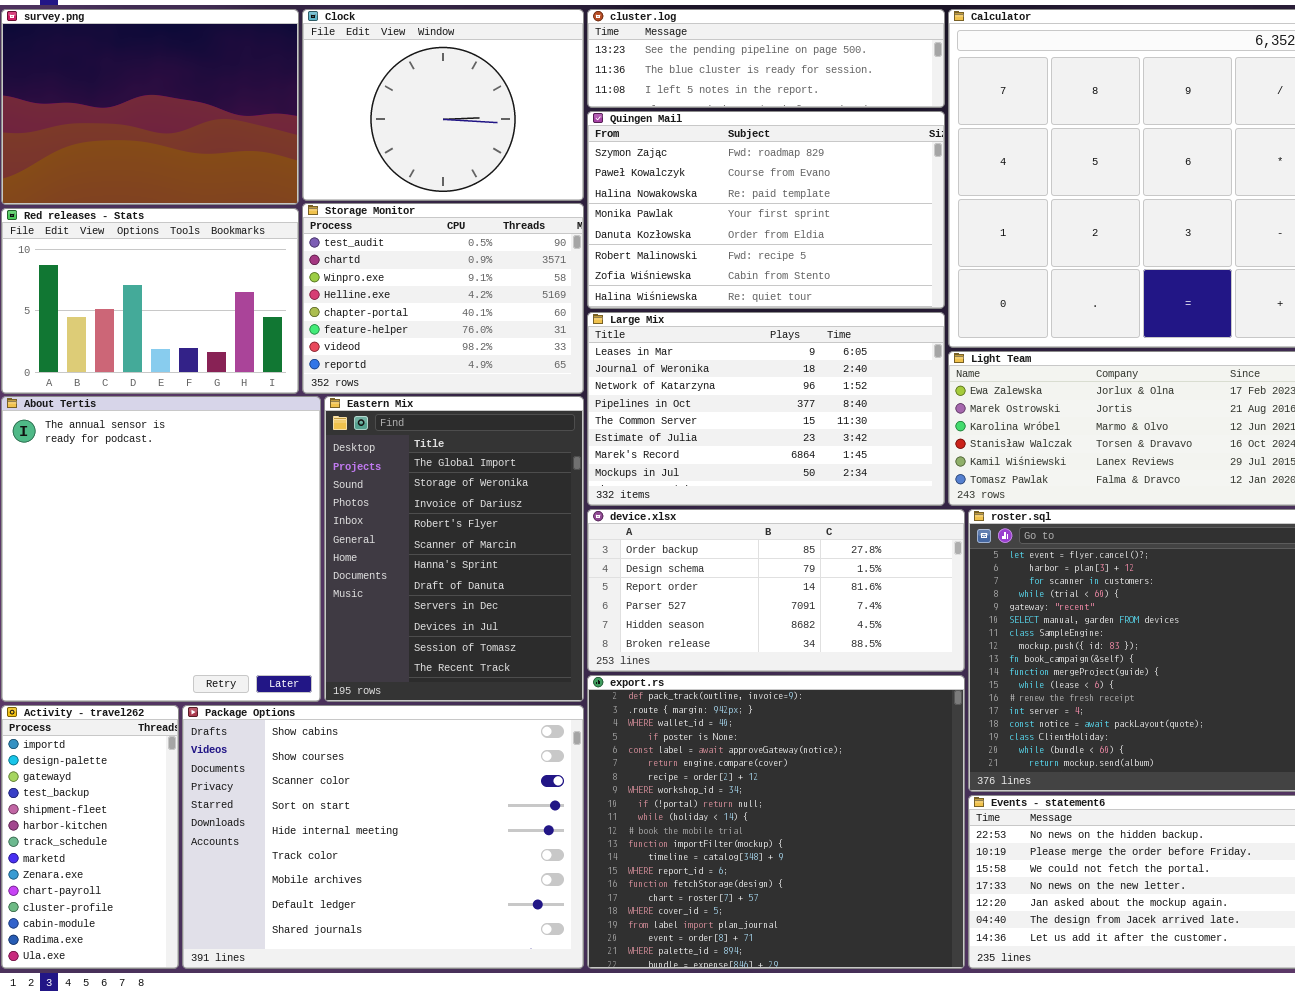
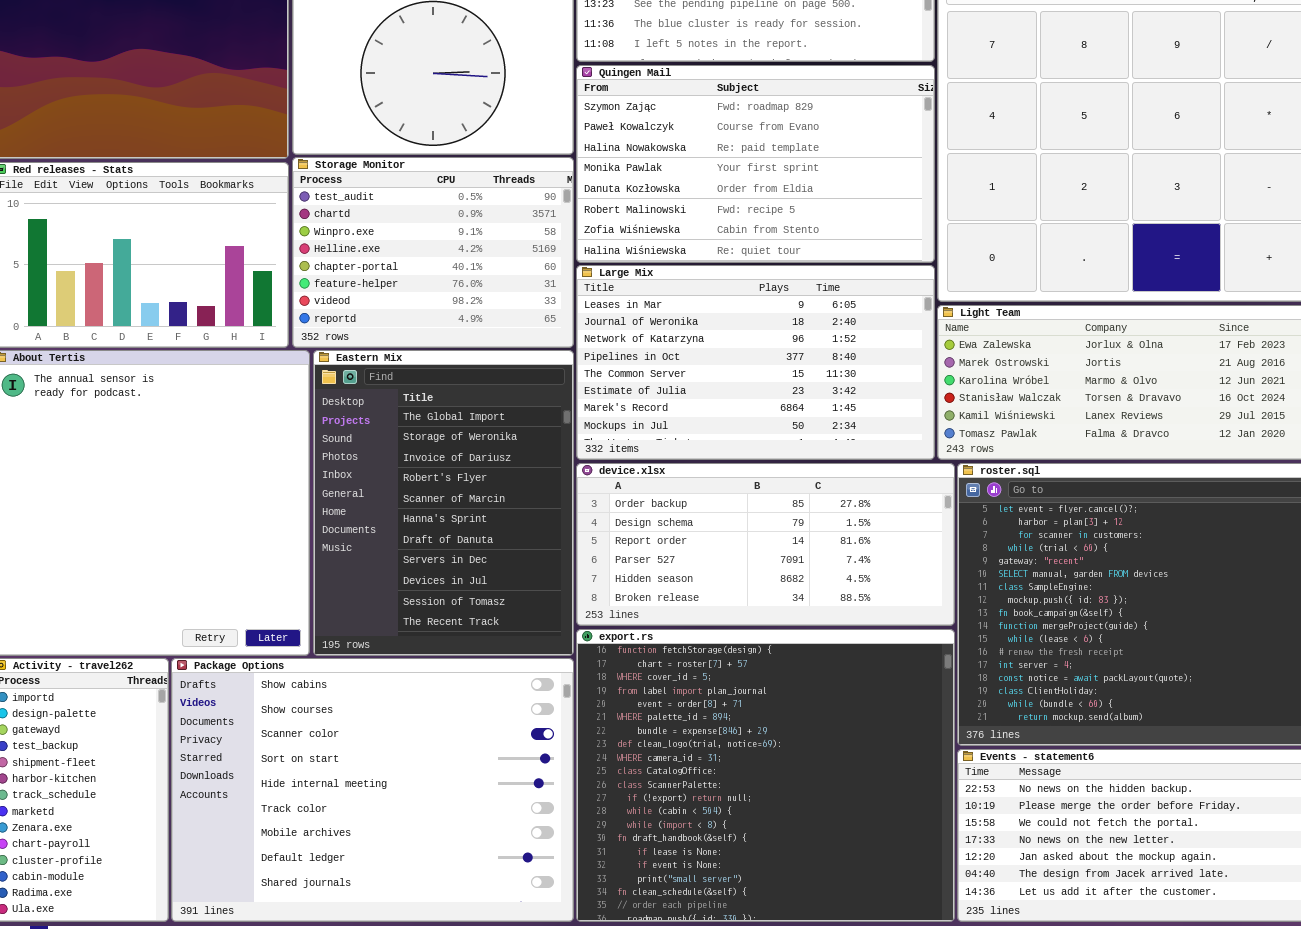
export.rs: [587,675,965,969] -> [576,629,955,922], scrolled down 14 rows

